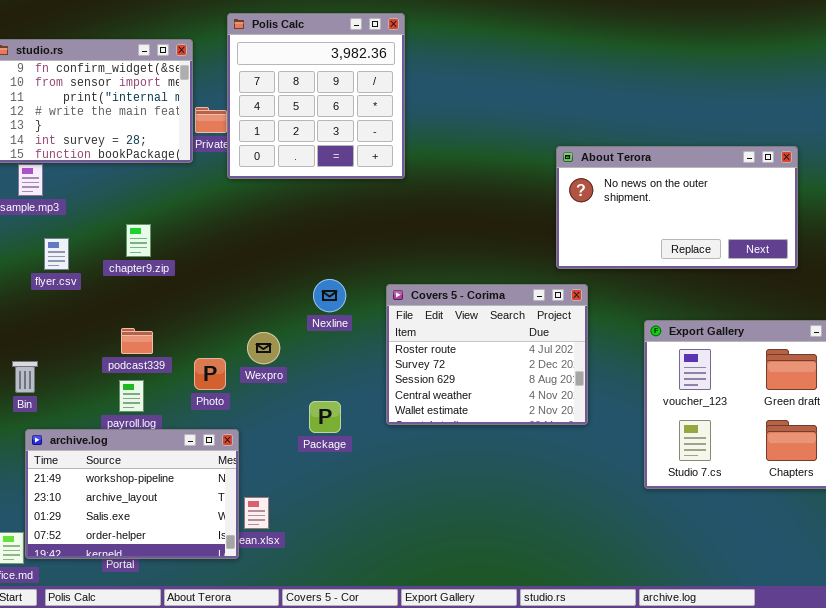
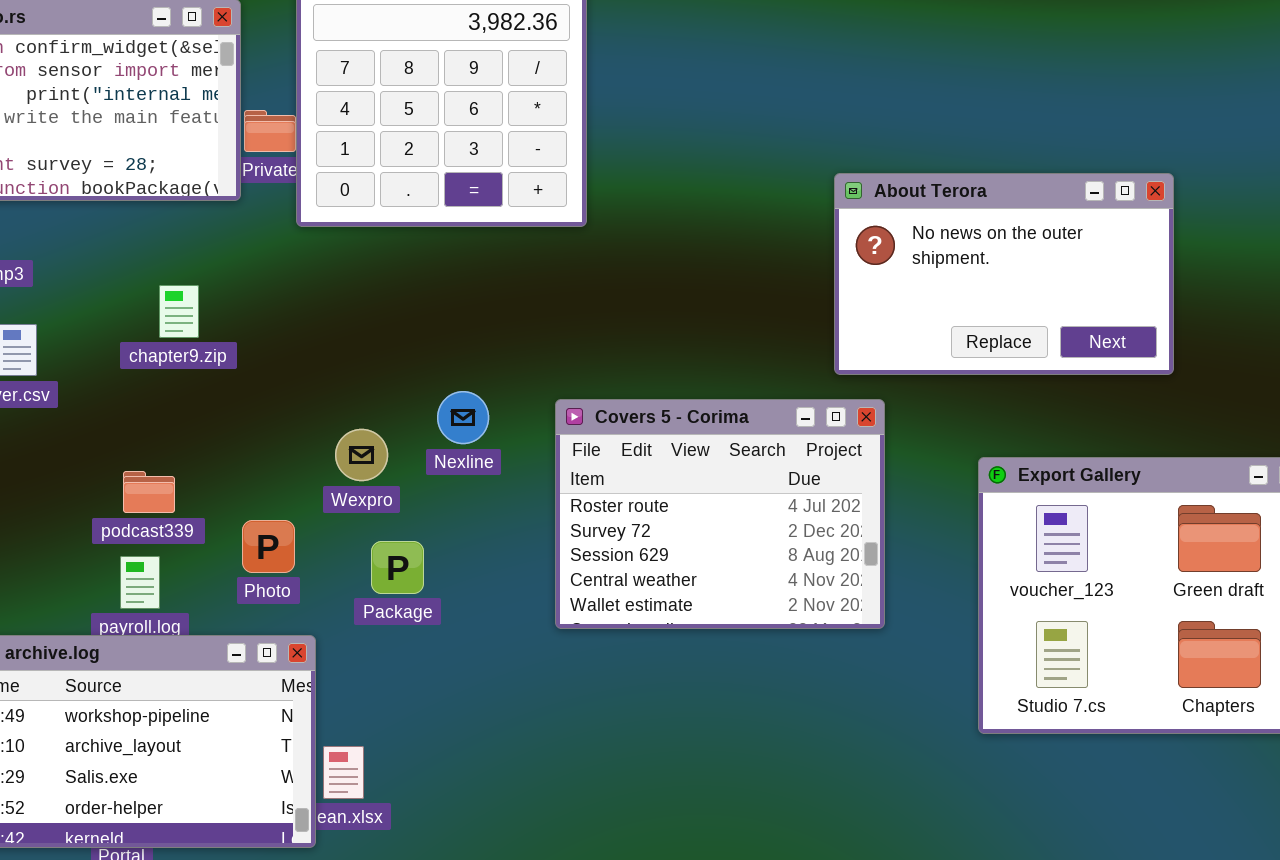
About Terora: [556,146,798,269] -> [834,173,1174,375], resized
chapter9.zip: [126,224,151,257] -> [159,285,199,338], moved
Wexpro: [247,332,280,364] -> [335,429,388,481], moved
Package: [309,401,341,433] -> [371,541,424,594], moved

